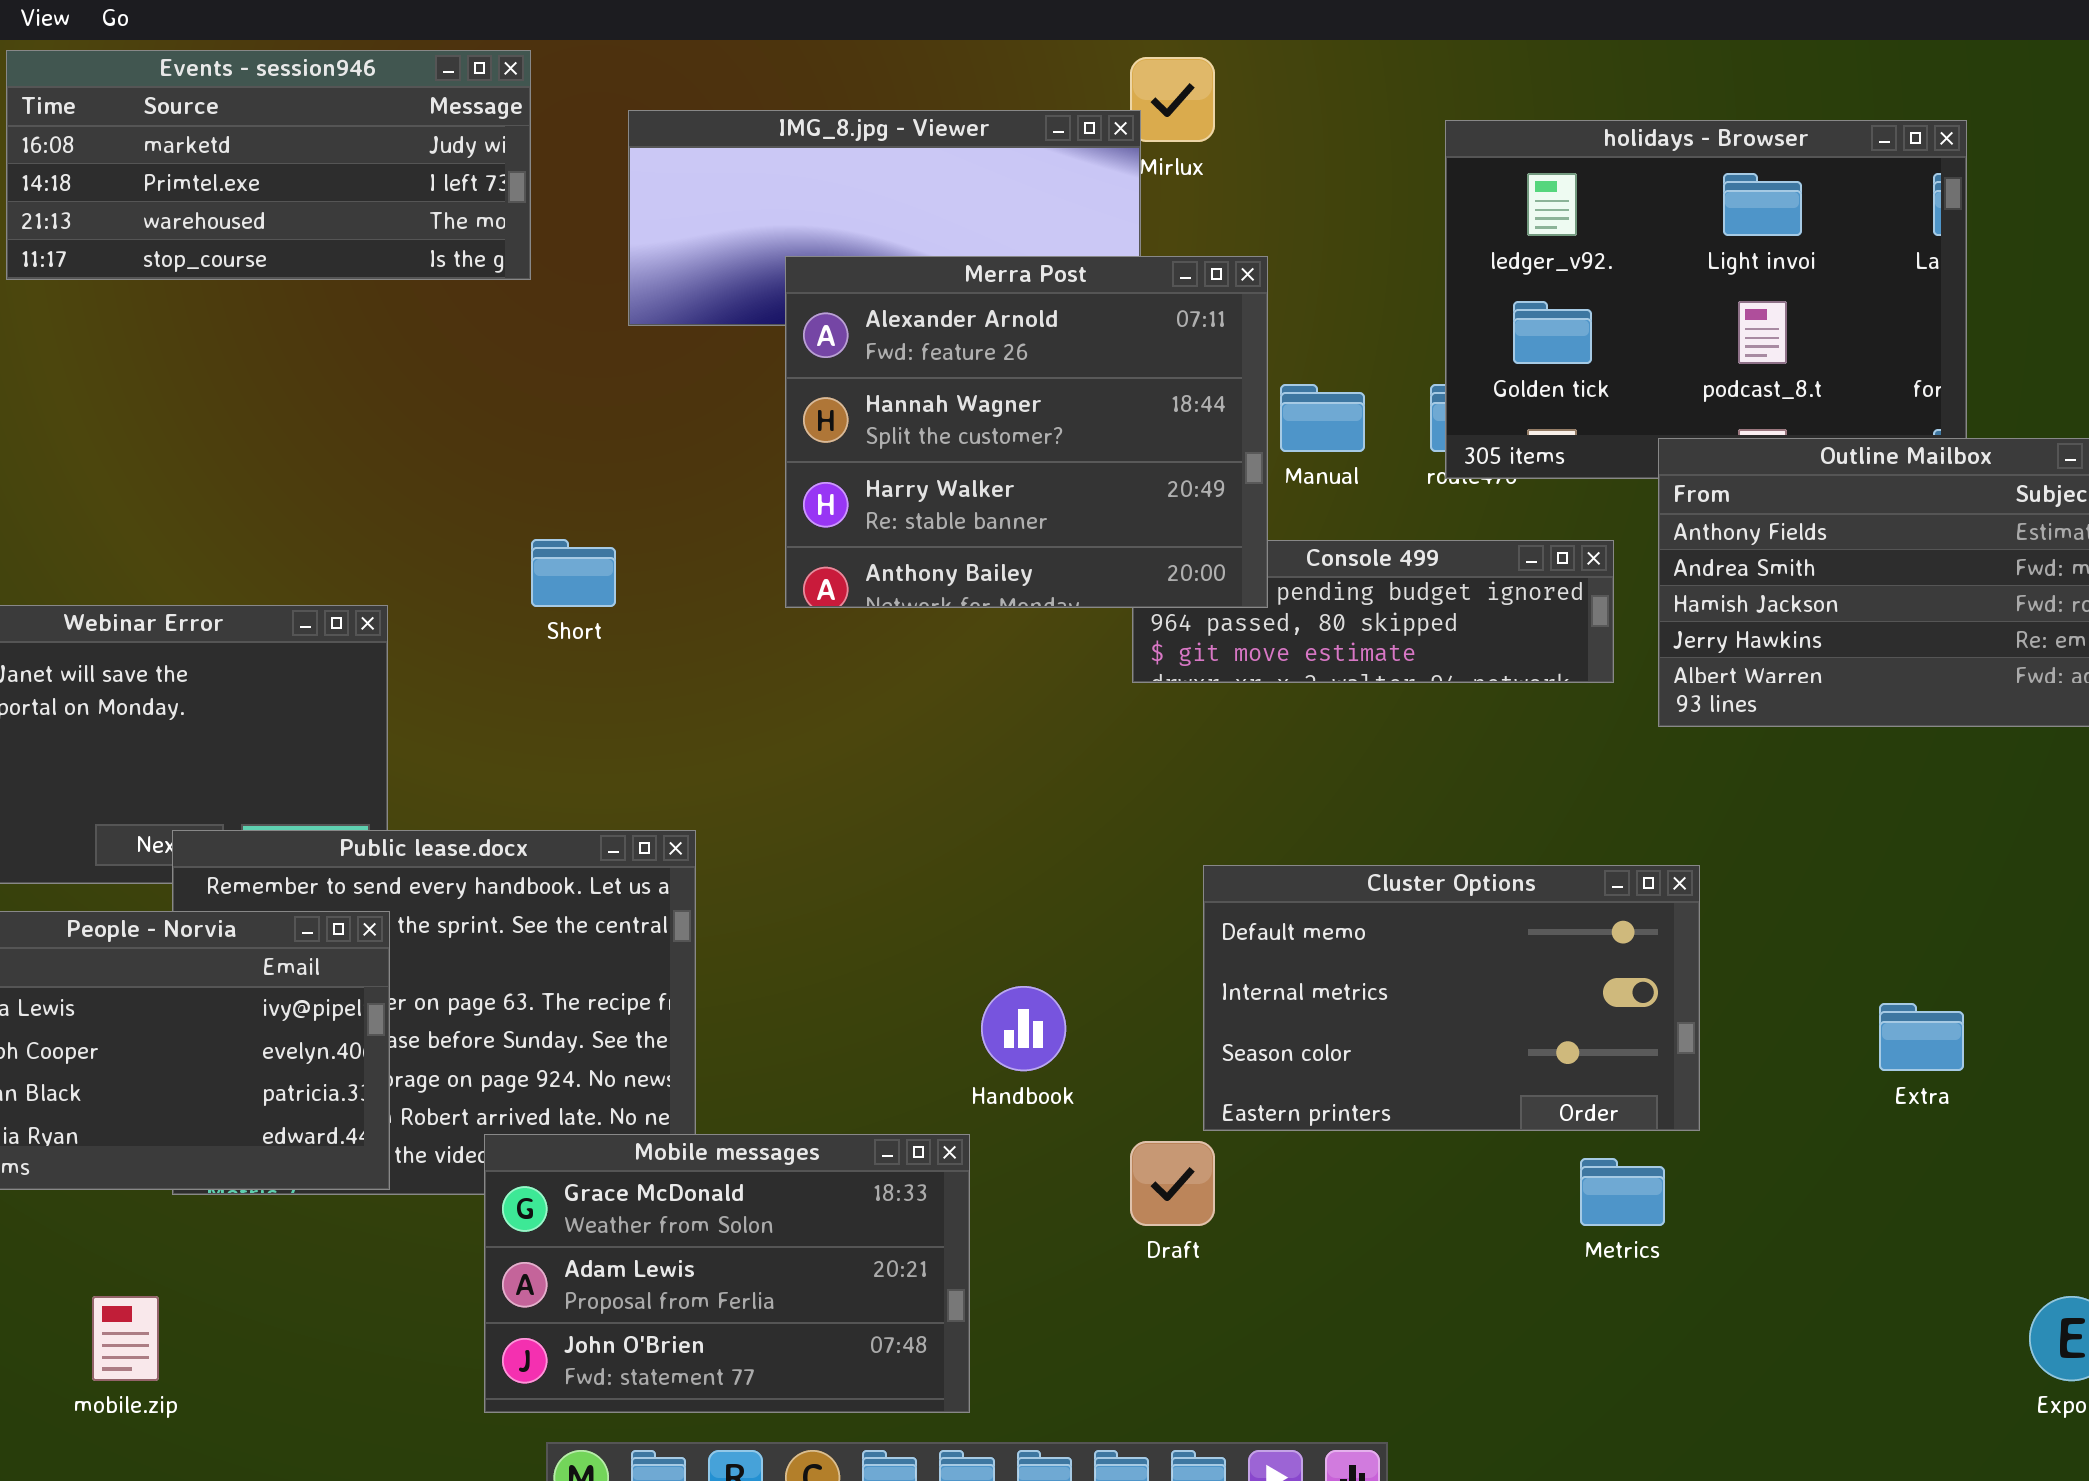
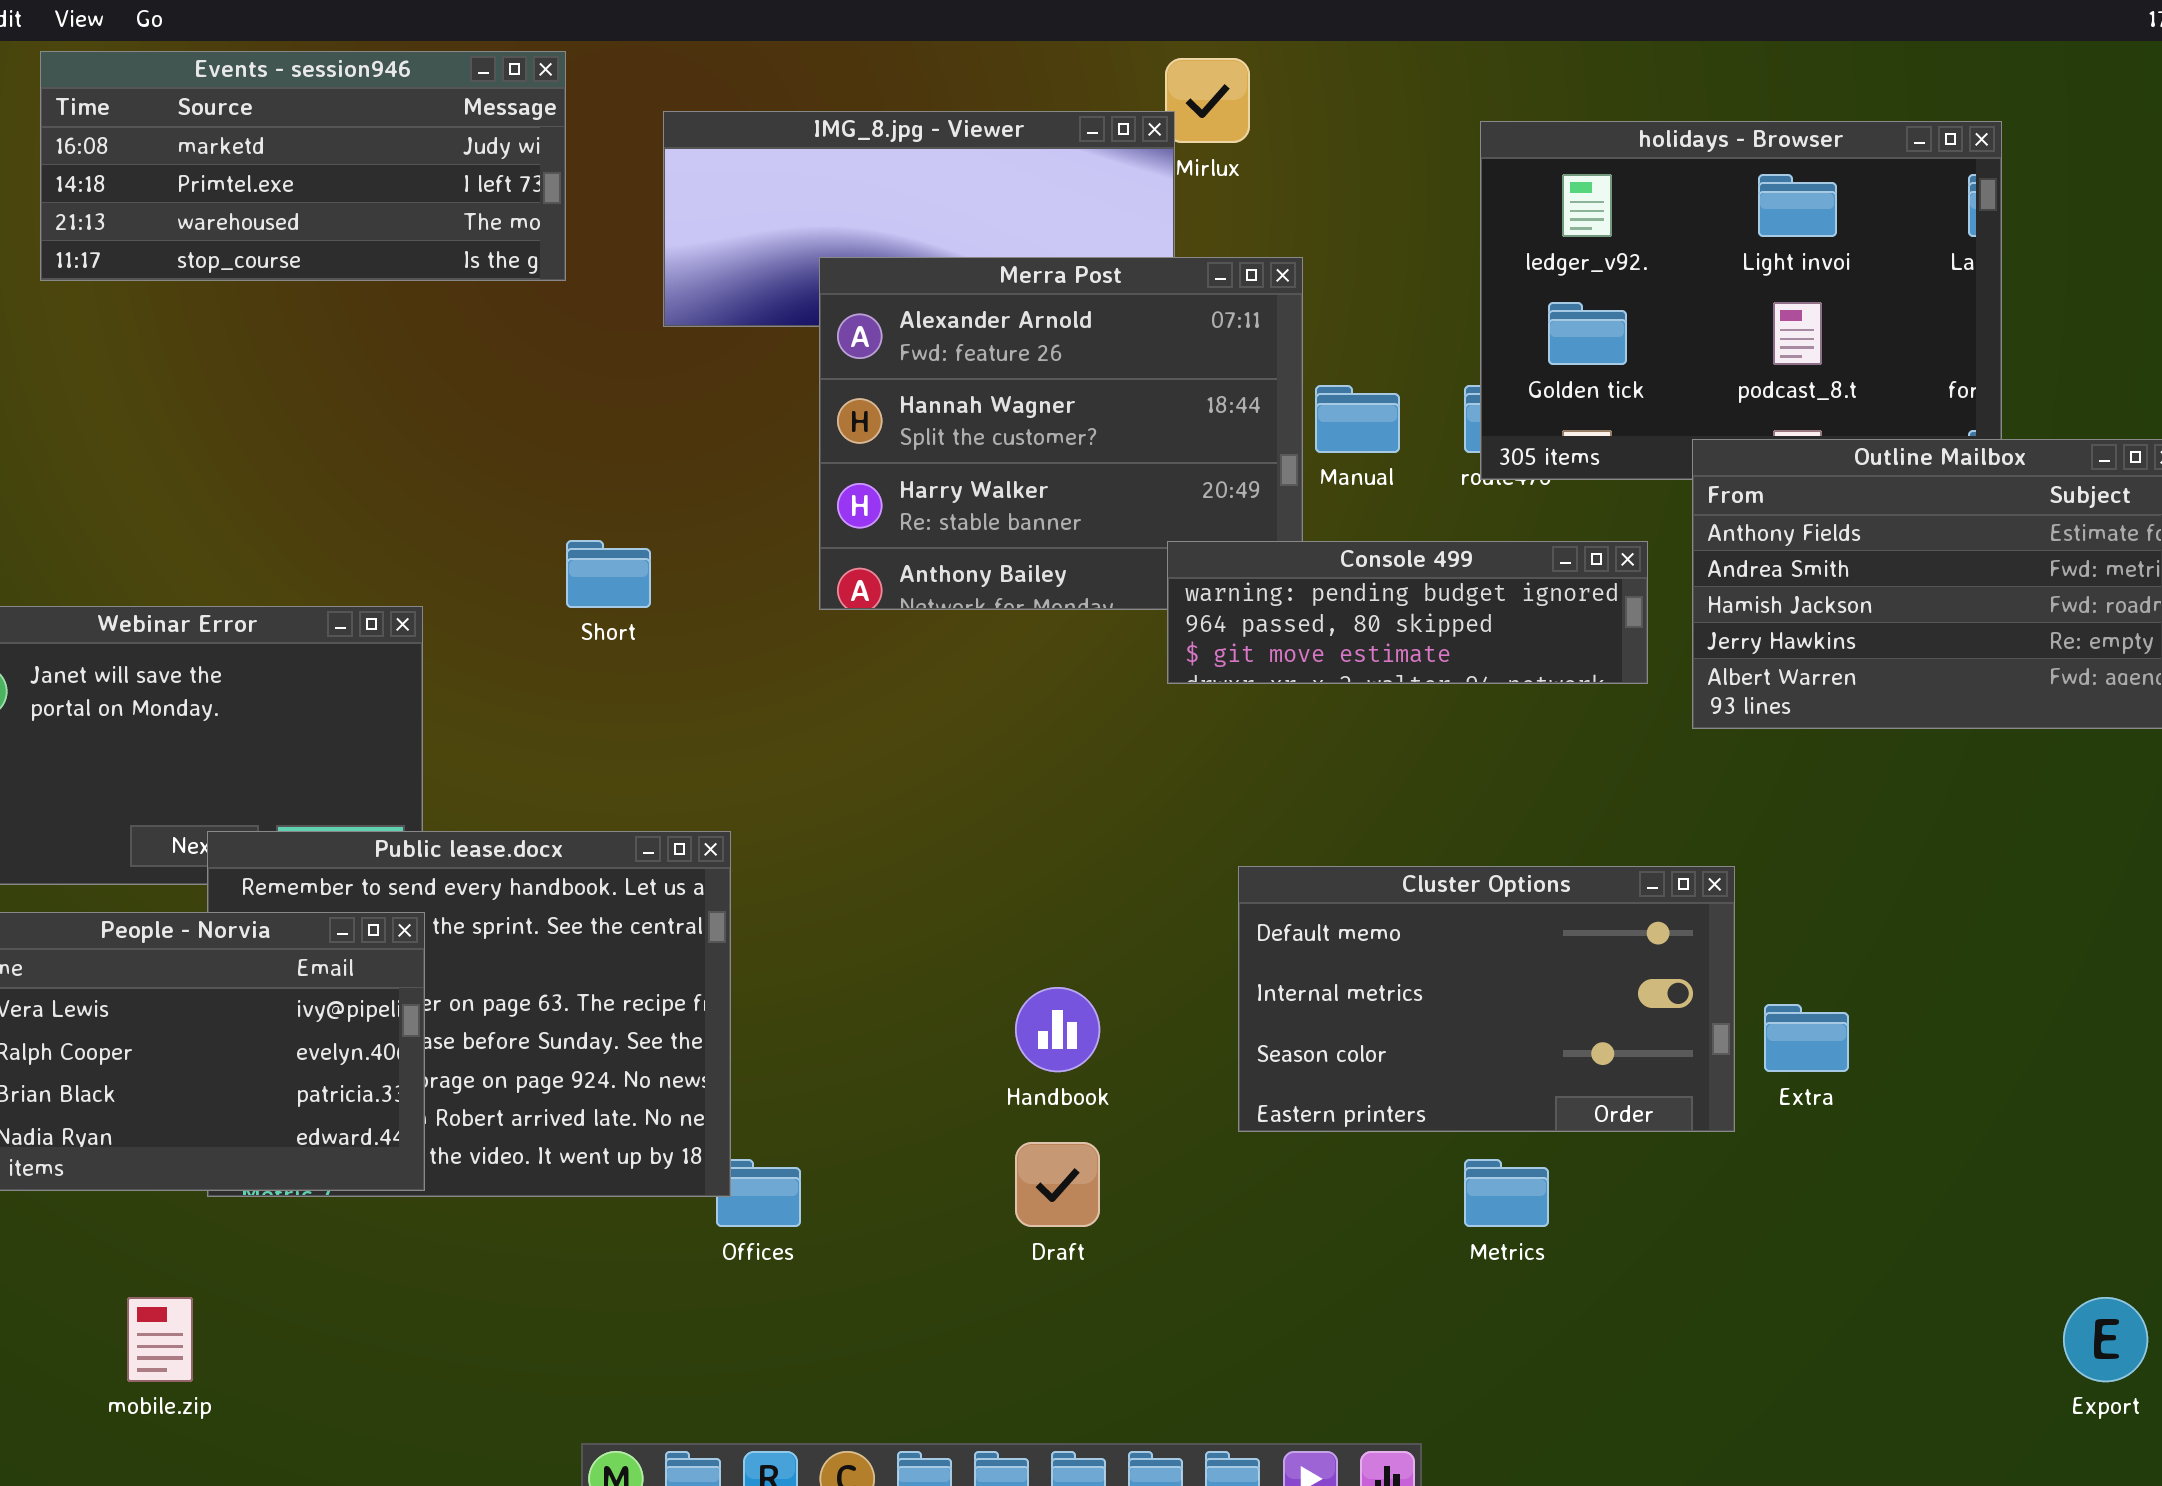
Console 499: [1132,540,1614,683] -> [1167,541,1648,684], raised
Extra: [1879,1003,1964,1071] -> [1764,1004,1849,1072], moved
Mobile messages: [484,1134,970,1413] -> none, closed
Draft: [1130,1141,1215,1226] -> [1015,1142,1100,1227], moved
Metrics: [1580,1158,1665,1226] -> [1464,1159,1549,1227], moved

